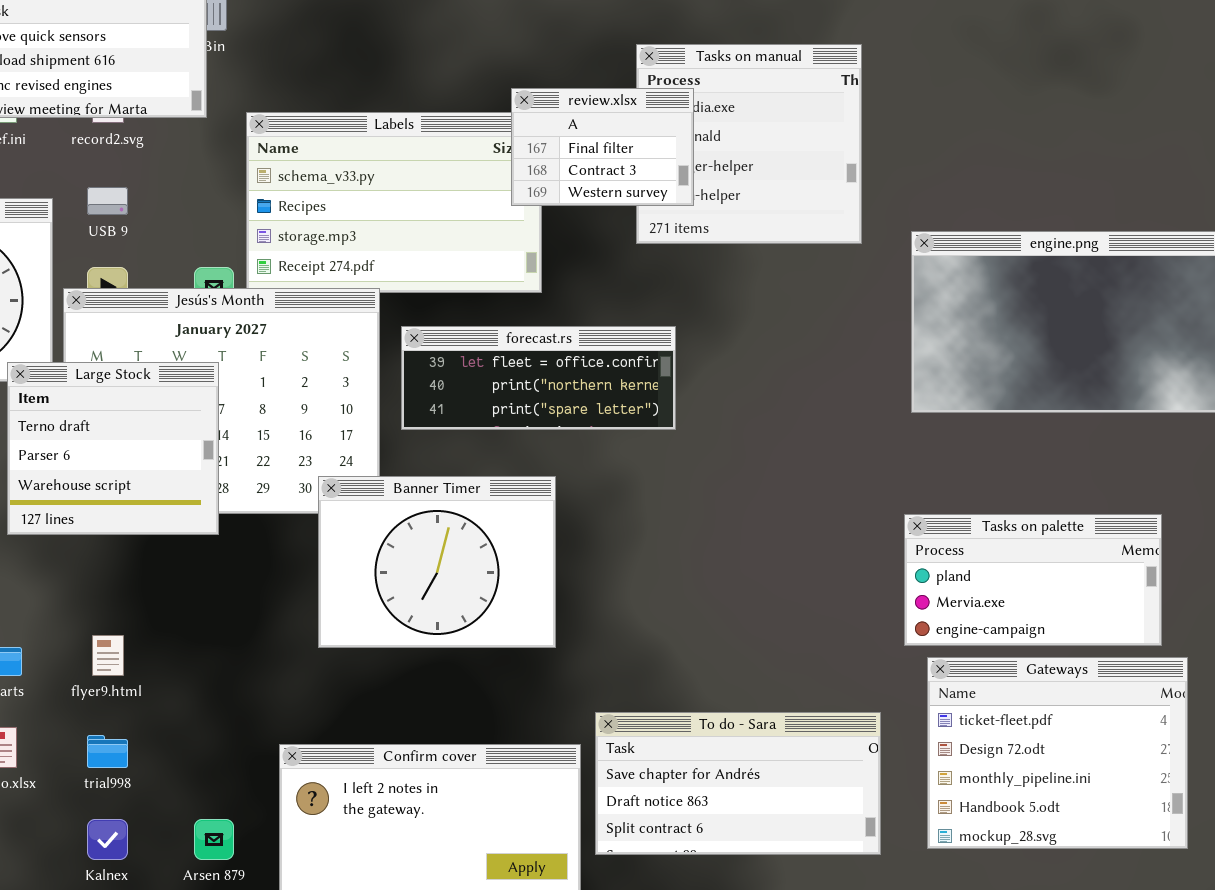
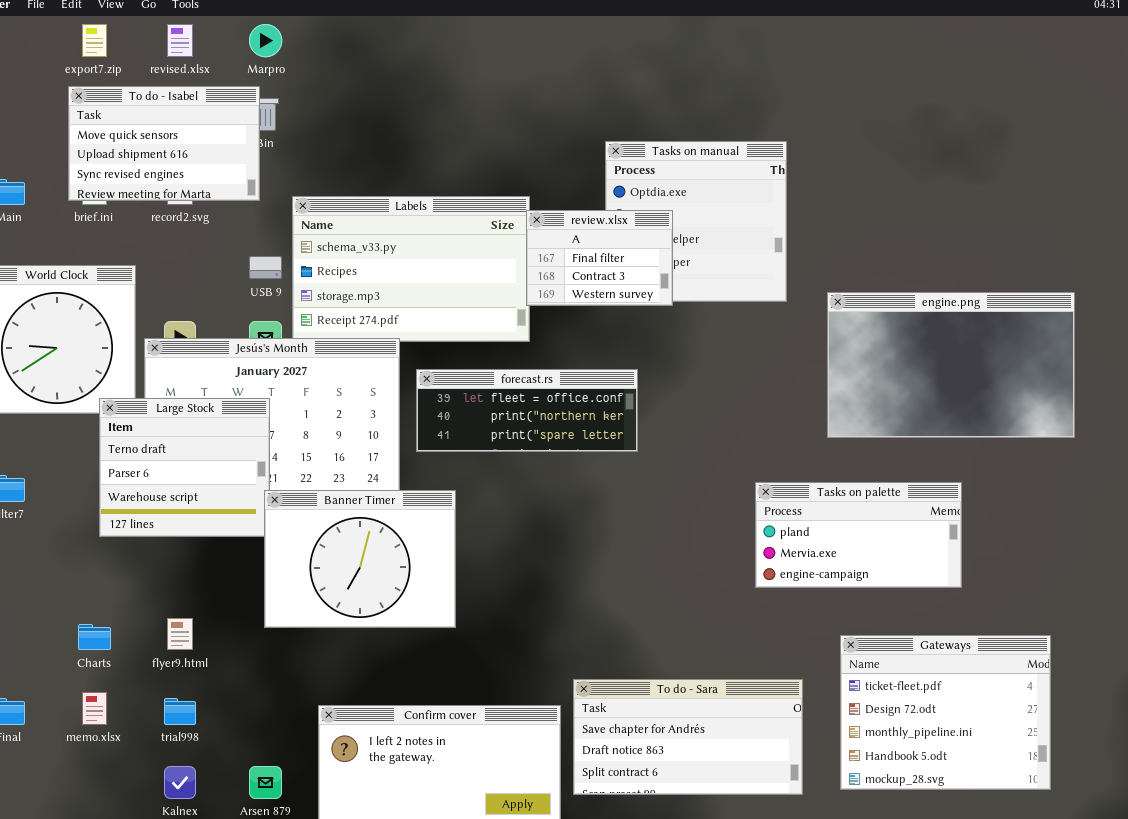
review.xlsx: [511,88,694,206] -> [526,210,673,306], moved
USB 9: [87,187,128,215] -> [249,256,282,279], moved
Banner Timer: [318,476,556,648] -> [264,490,456,628], moved
Tasks on palette: [904,514,1162,646] -> [755,482,962,588], moved

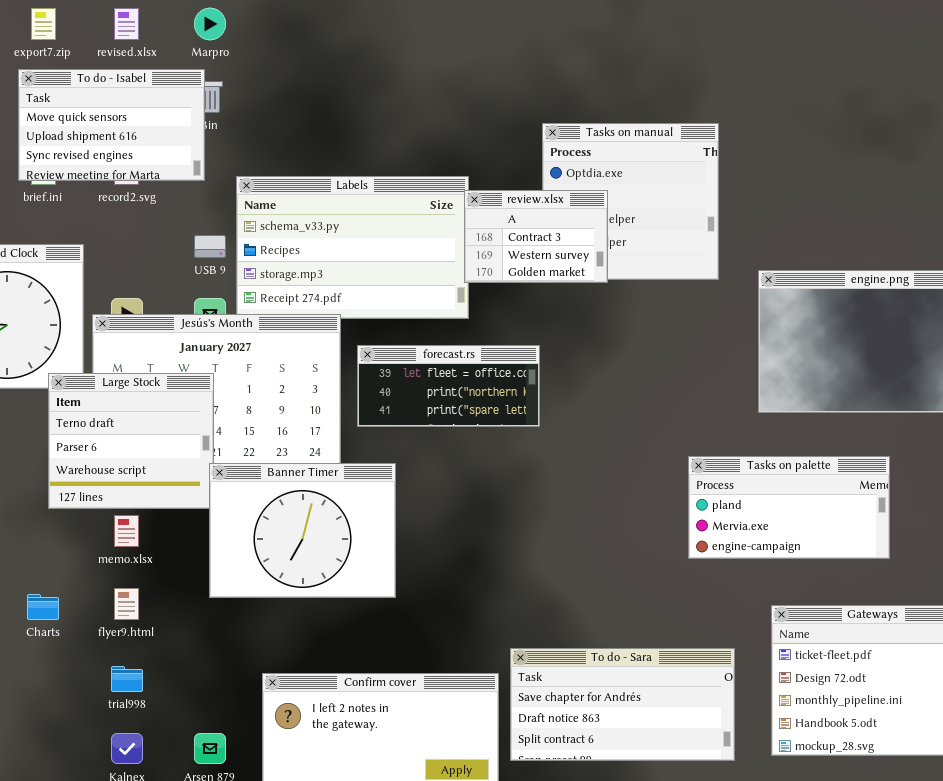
review.xlsx: [526,210,673,306] -> [464,190,608,283], scrolled down 1 row
forecast.rs: [416,369,638,452] -> [357,345,540,427], resized
memo.xlsx: [82,692,107,725] -> [114,515,139,547], moved

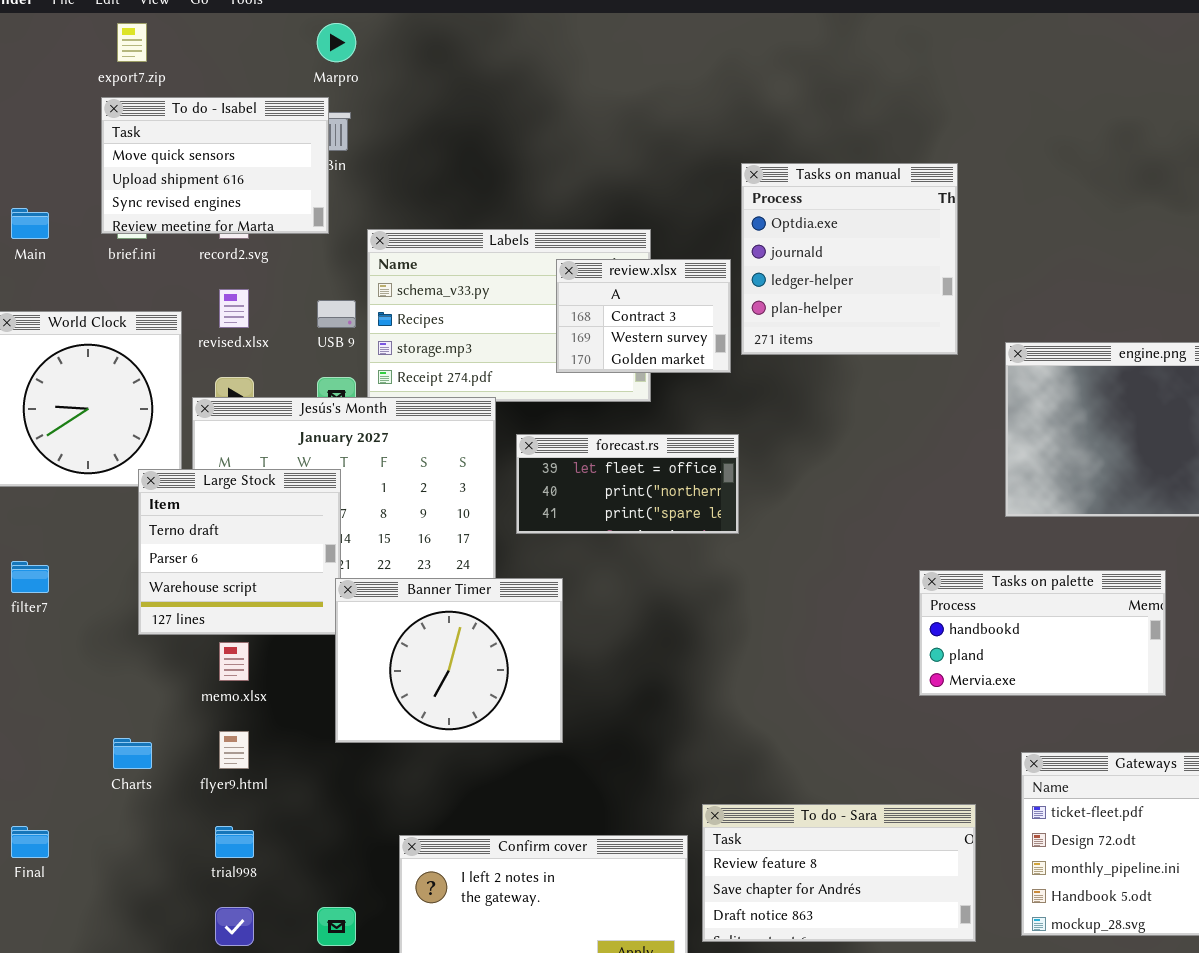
revised.xlsx: [114,8,139,40] -> [219,289,249,328], moved
review.xlsx: [464,190,608,283] -> [556,259,731,373], moved
Tasks on palette: [688,456,890,559] -> [919,570,1166,696], scrolled up 1 row
To do - Sara: [510,648,735,761] -> [702,804,976,942], scrolled up 1 row

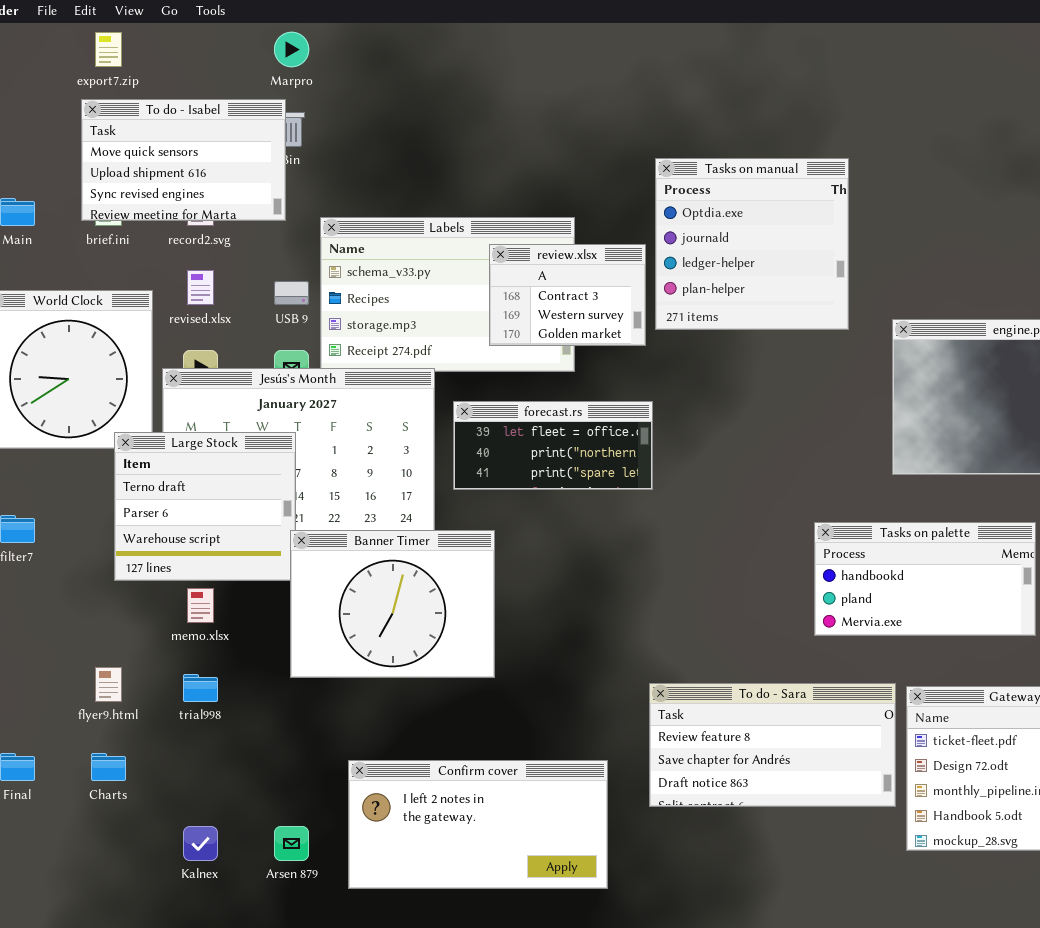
flyer9.html: [219,731,249,769] -> [95,667,122,702], moved
Charts: [113,738,152,769] -> [91,753,126,781], moved
To do - Sara: [702,804,976,942] -> [649,683,896,807], moved
trial998: [215,826,254,858] -> [183,674,218,702], moved

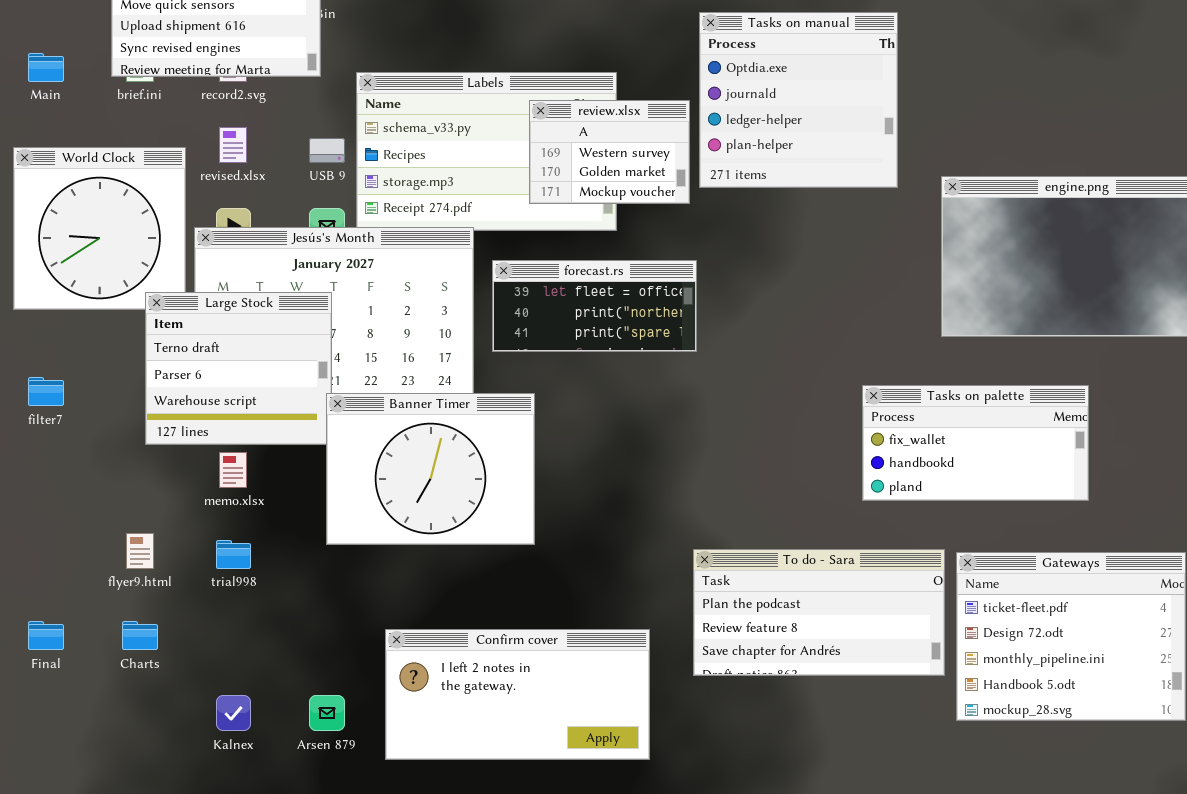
review.xlsx: [489,244,646,346] -> [529,100,690,204], scrolled down 1 row
Tasks on palette: [814,522,1036,636] -> [862,385,1089,501], scrolled up 1 row
To do - Sara: [649,683,896,807] -> [693,549,945,676], scrolled up 1 row

